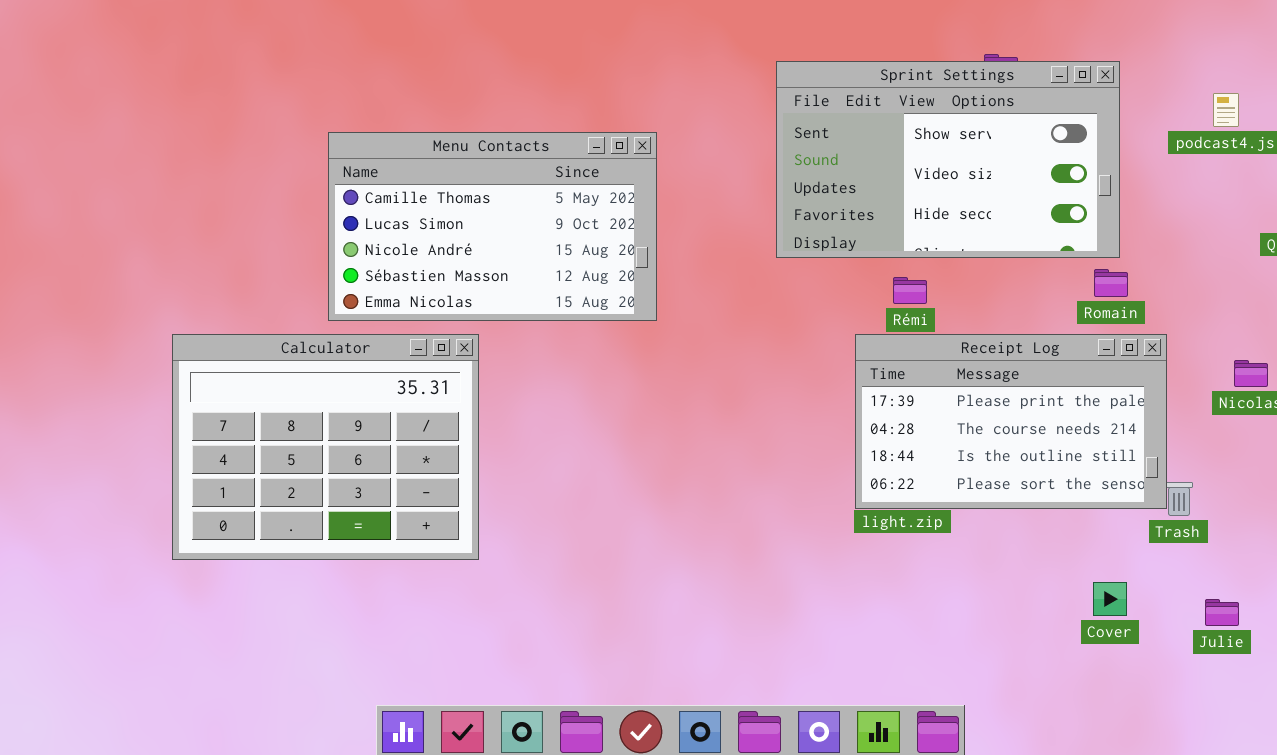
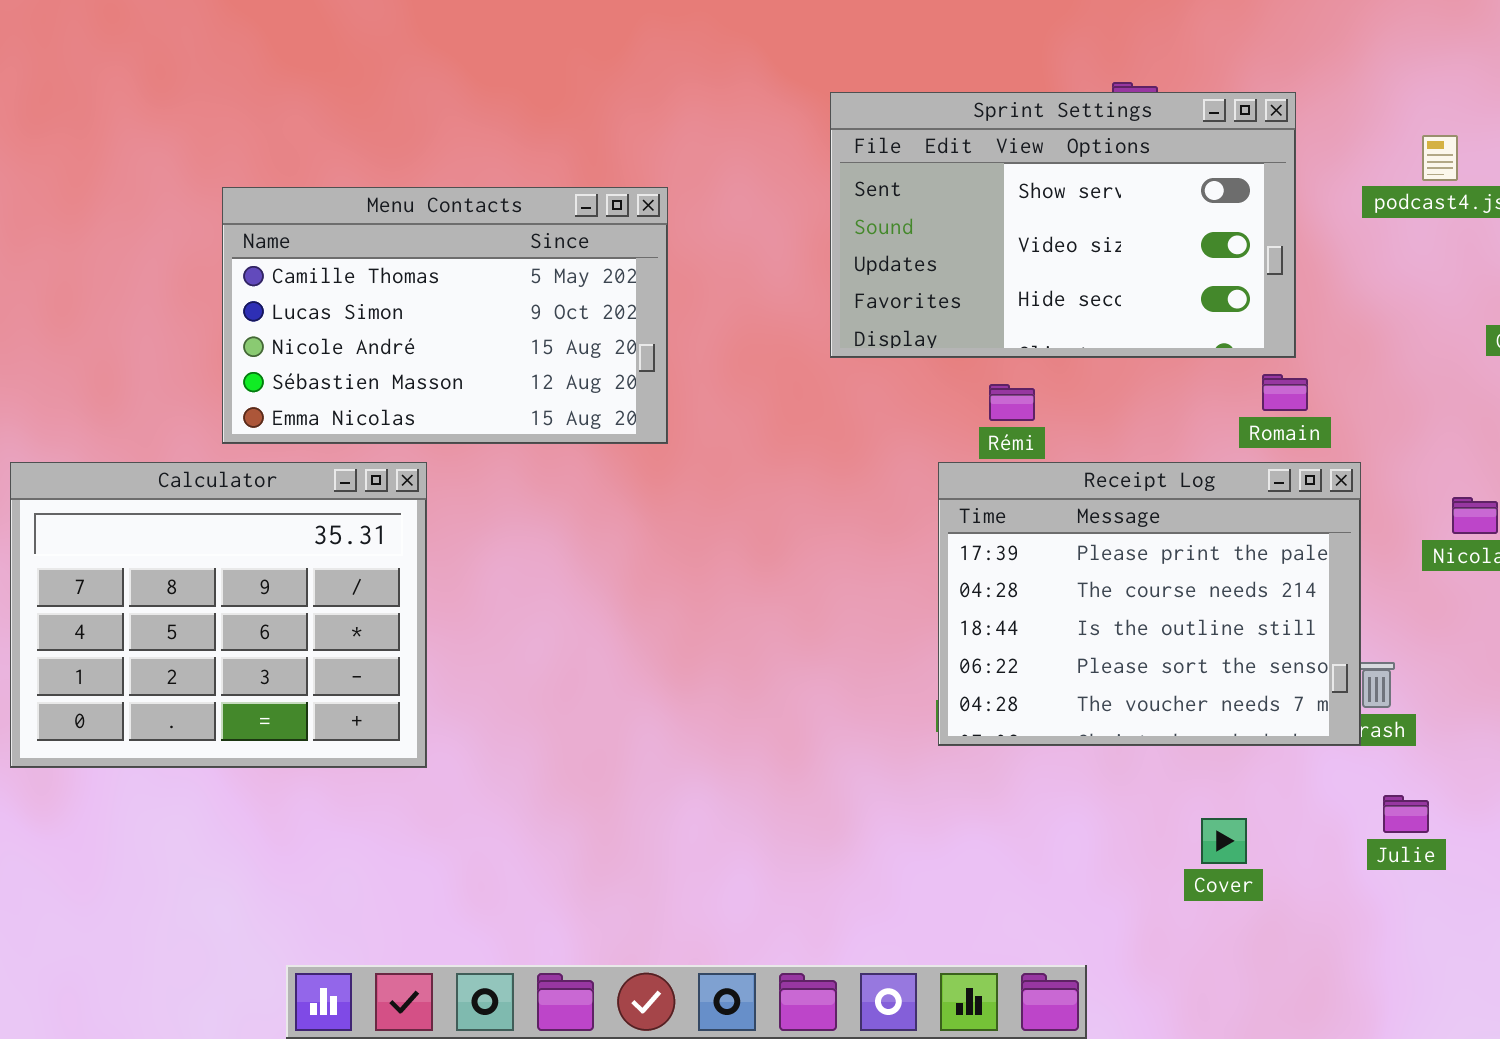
Receipt Log: [855,334,1167,509] -> [938,462,1361,746], resized
Cover: [1093,582,1127,616] -> [1201,818,1247,864], moved
Julie: [1205,599,1239,626] -> [1383,795,1429,833], moved

